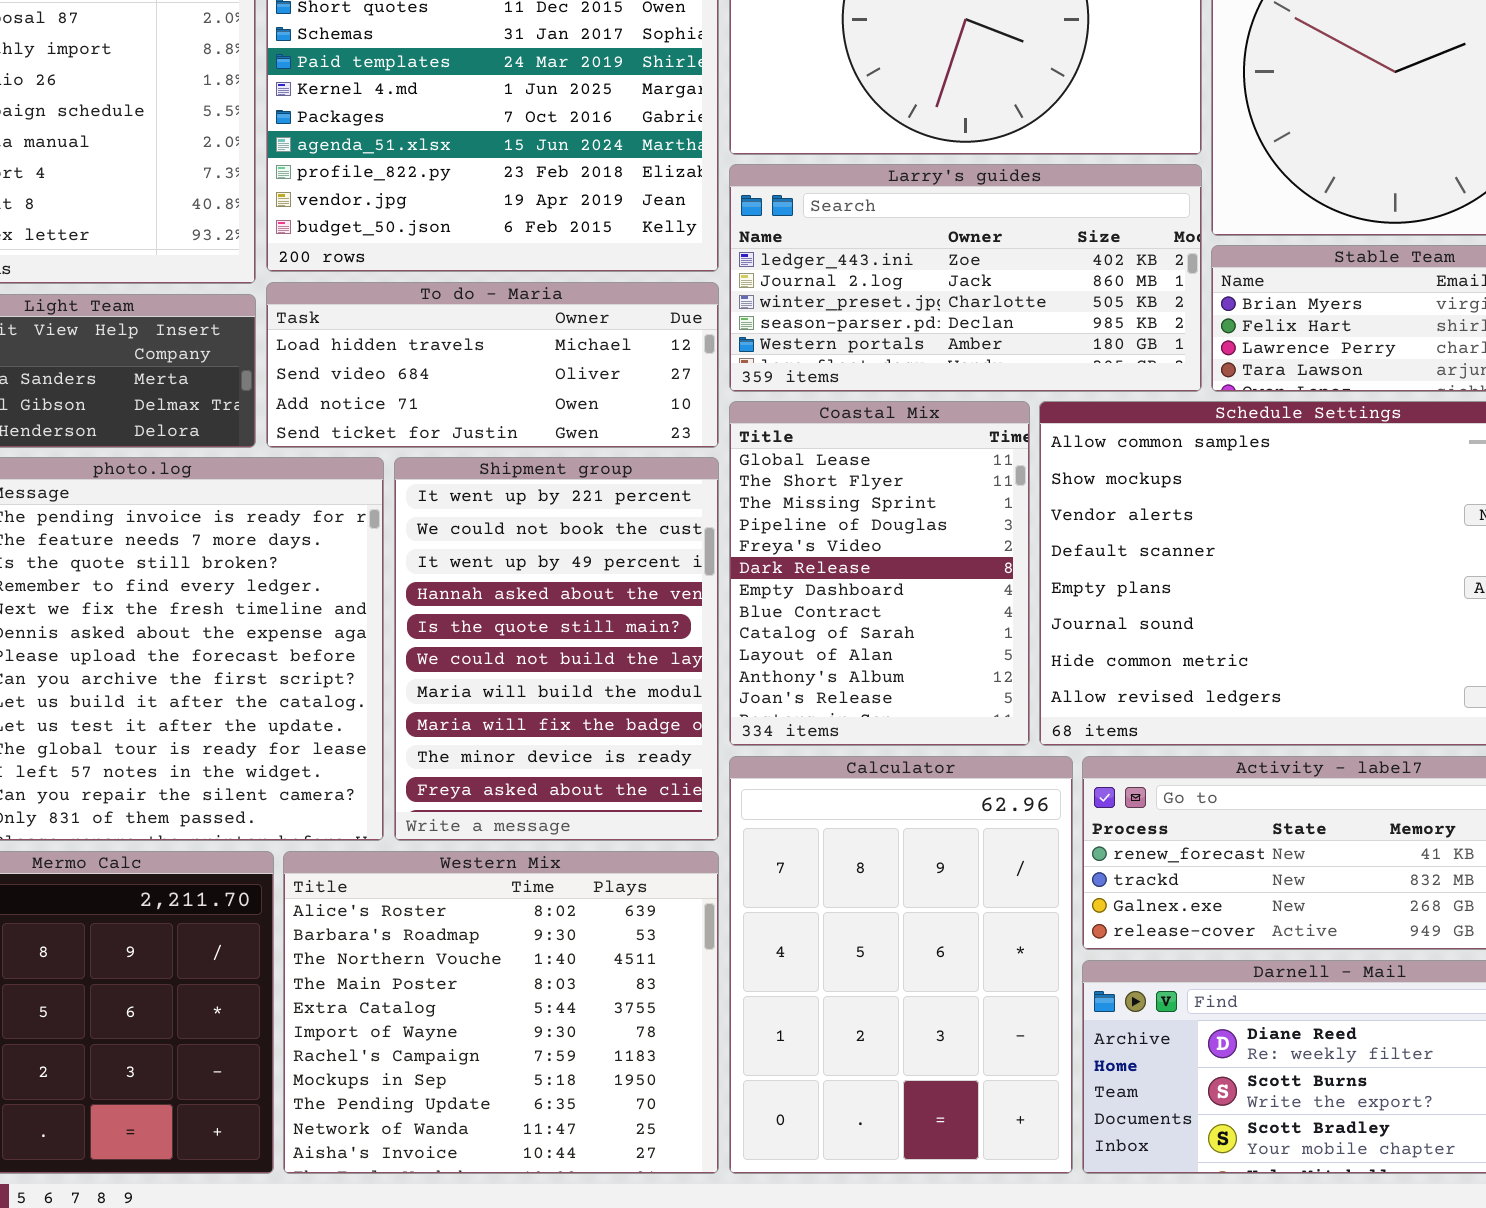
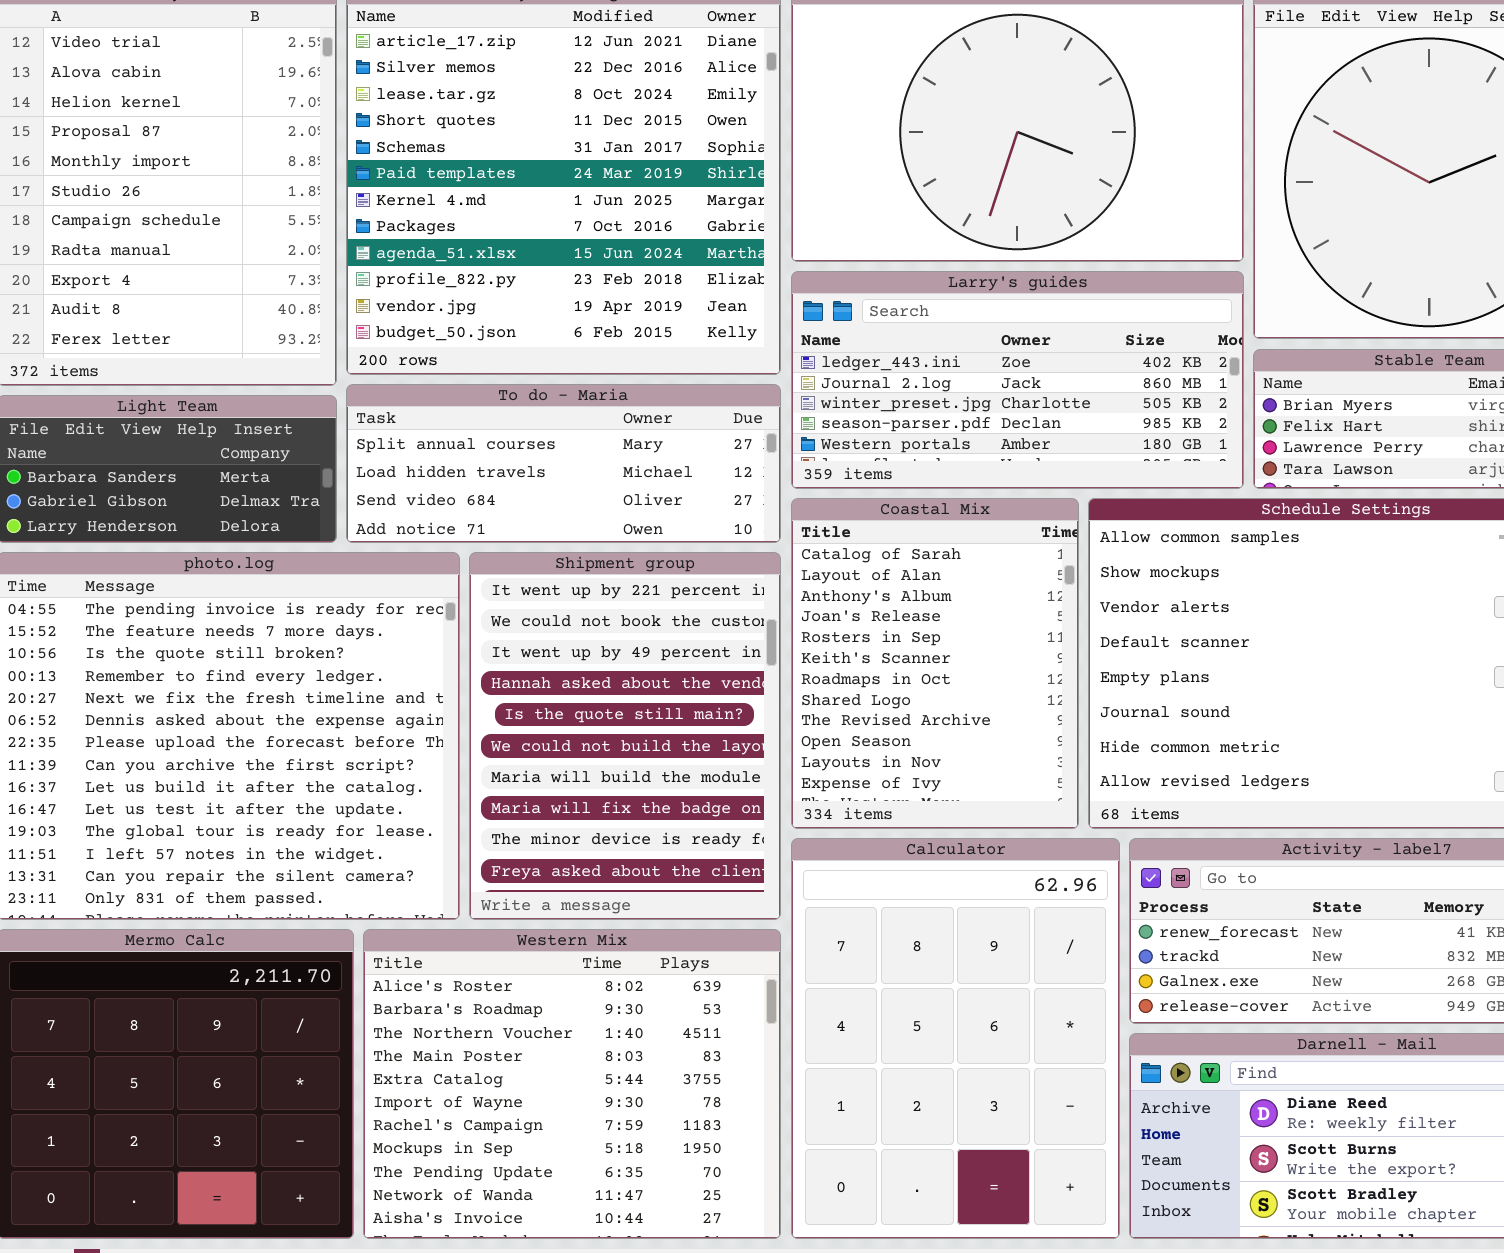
To do - Maria: [266,282,719,448] -> [346,384,781,543], scrolled up 1 row
Coastal Mix: [729,401,1030,746] -> [791,498,1079,829], scrolled down 8 rows

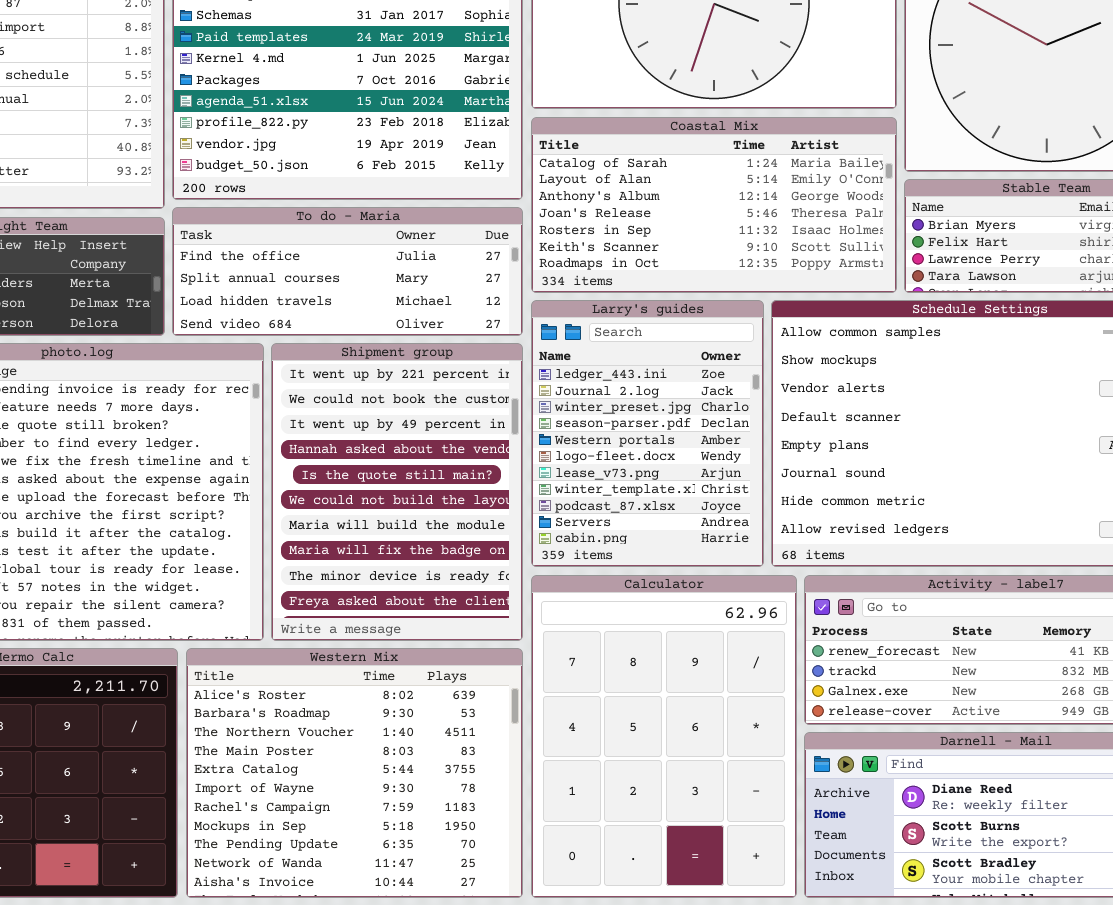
Larry's guides: [791,271,1244,489] -> [531,300,764,567], moved, resized
To do - Maria: [346,384,781,543] -> [172,207,523,336], scrolled up 1 row
Coastal Mix: [791,498,1079,829] -> [531,117,897,293], moved, resized

